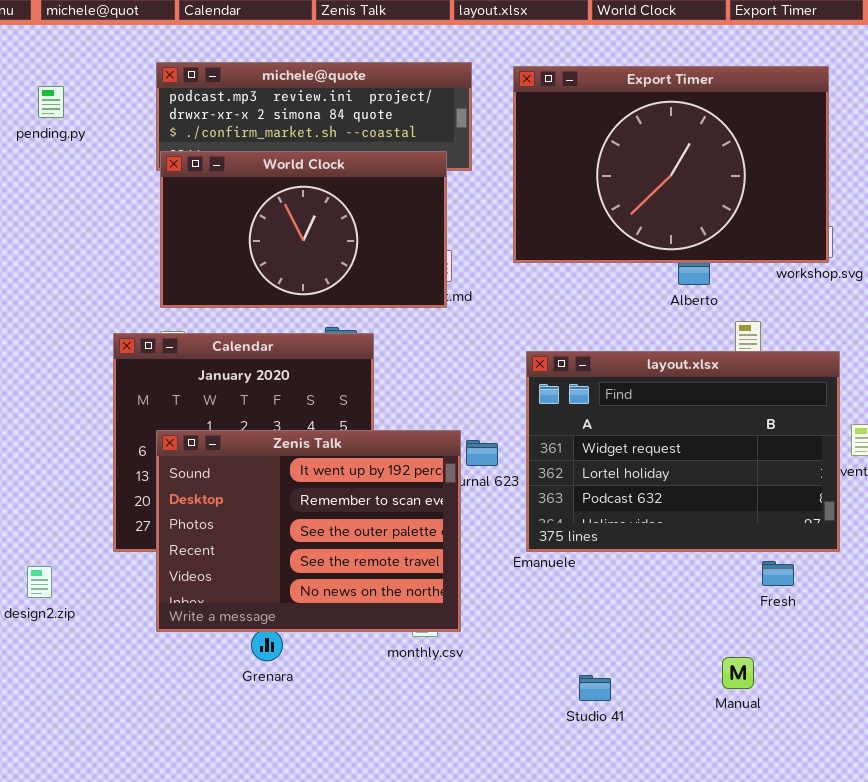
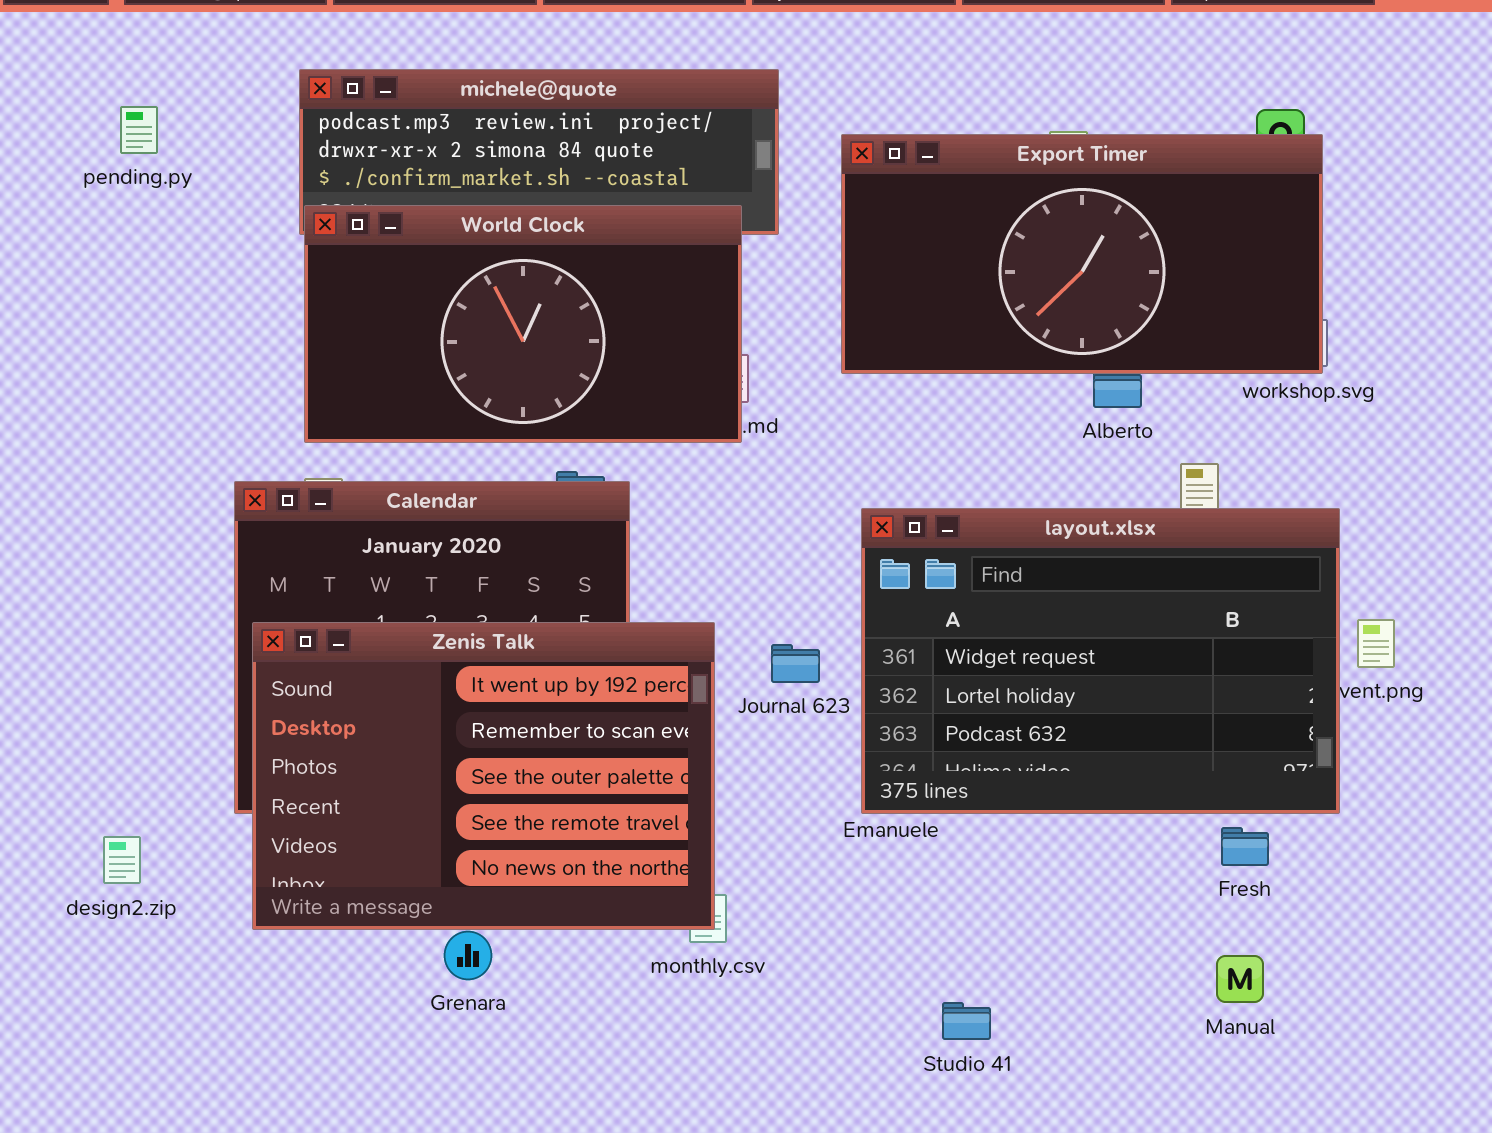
Export Timer: [513,66,829,263] -> [841,134,1323,374], resized
Zenis Talk: [156,430,461,632] -> [252,622,715,930], moved
Manual: [722,657,754,689] -> [1216,955,1264,1003], moved

